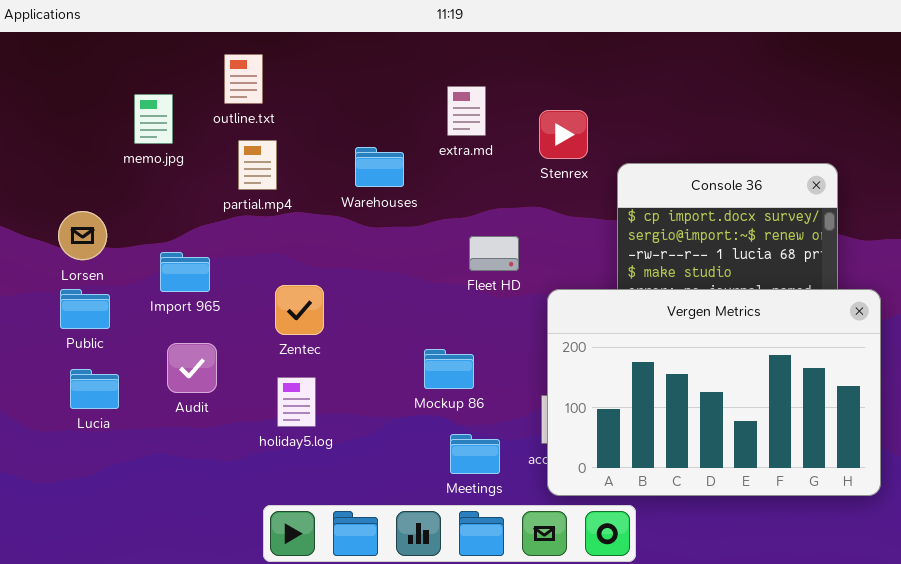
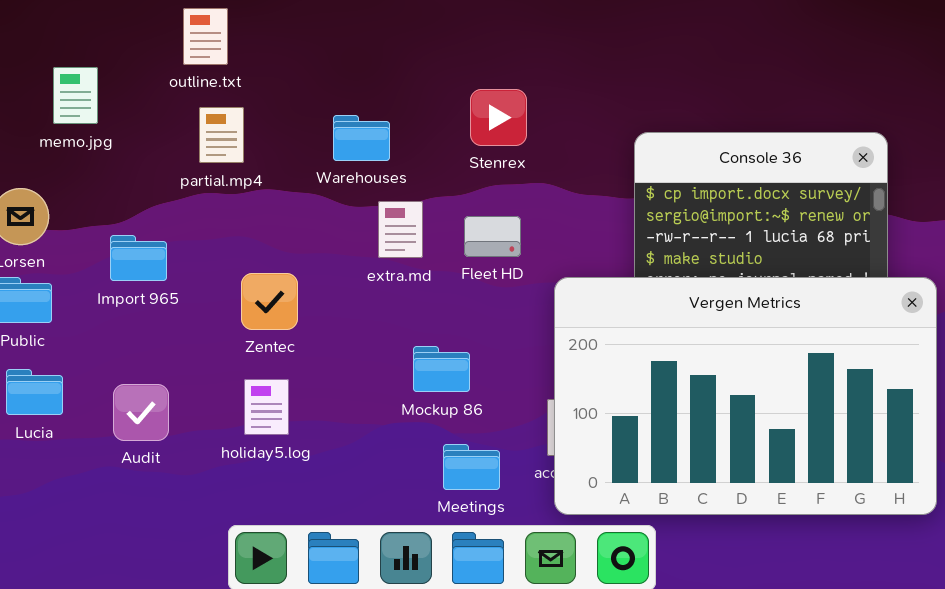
extra.md: [447,86,486,136] -> [378,201,423,258], moved
memo.jpg: [134,94,173,144] -> [53,67,98,124], moved
Stenrex: [539,110,588,159] -> [470,89,527,146], moved
Audit: [167,343,217,393] -> [113,384,169,441], moved

